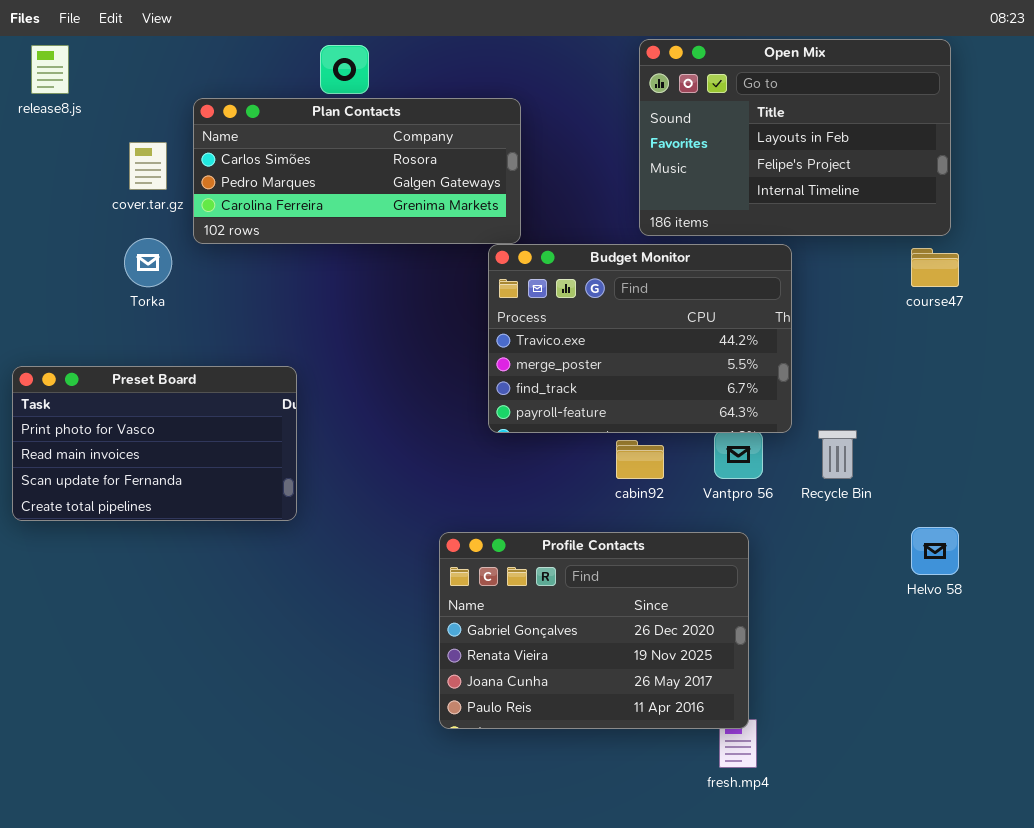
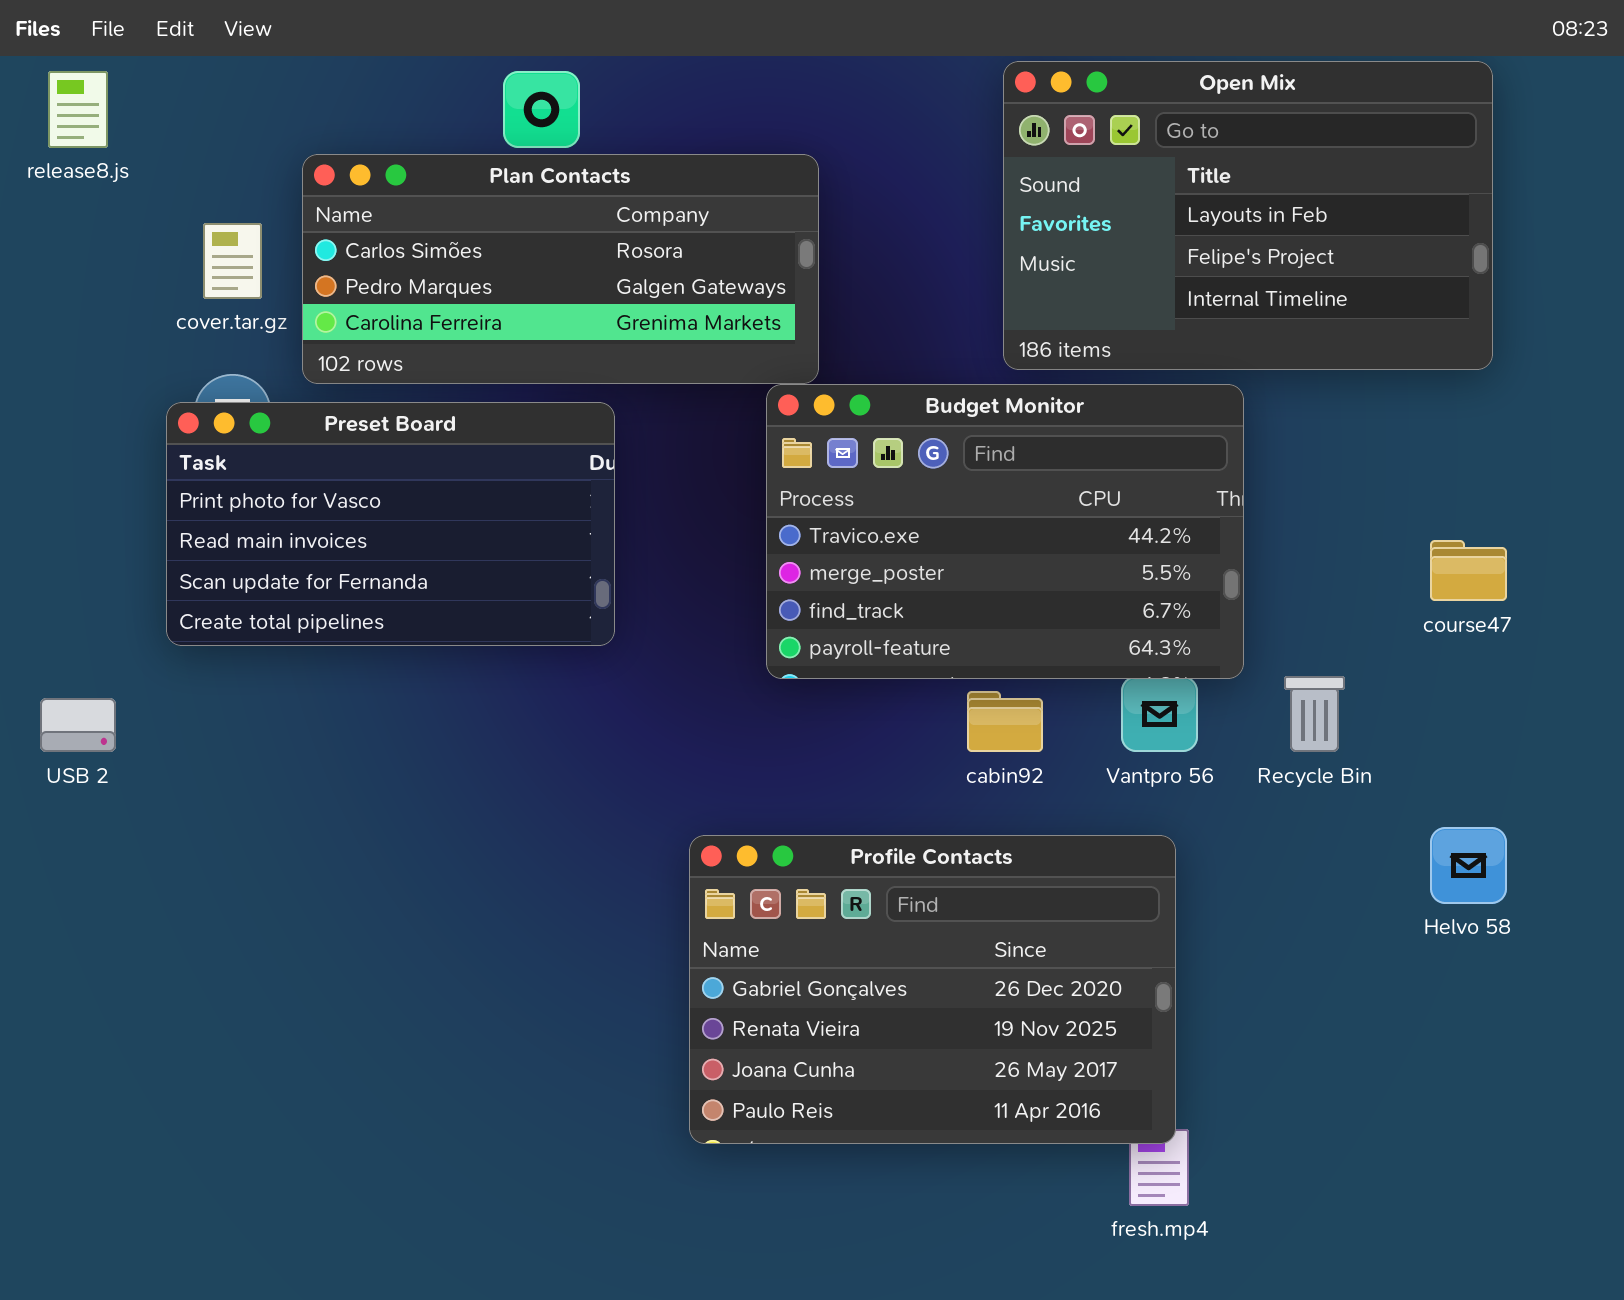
course47: [911,248,959,287] -> [1430,540,1507,601], moved
Preset Board: [12,366,297,521] -> [166,402,615,646], moved

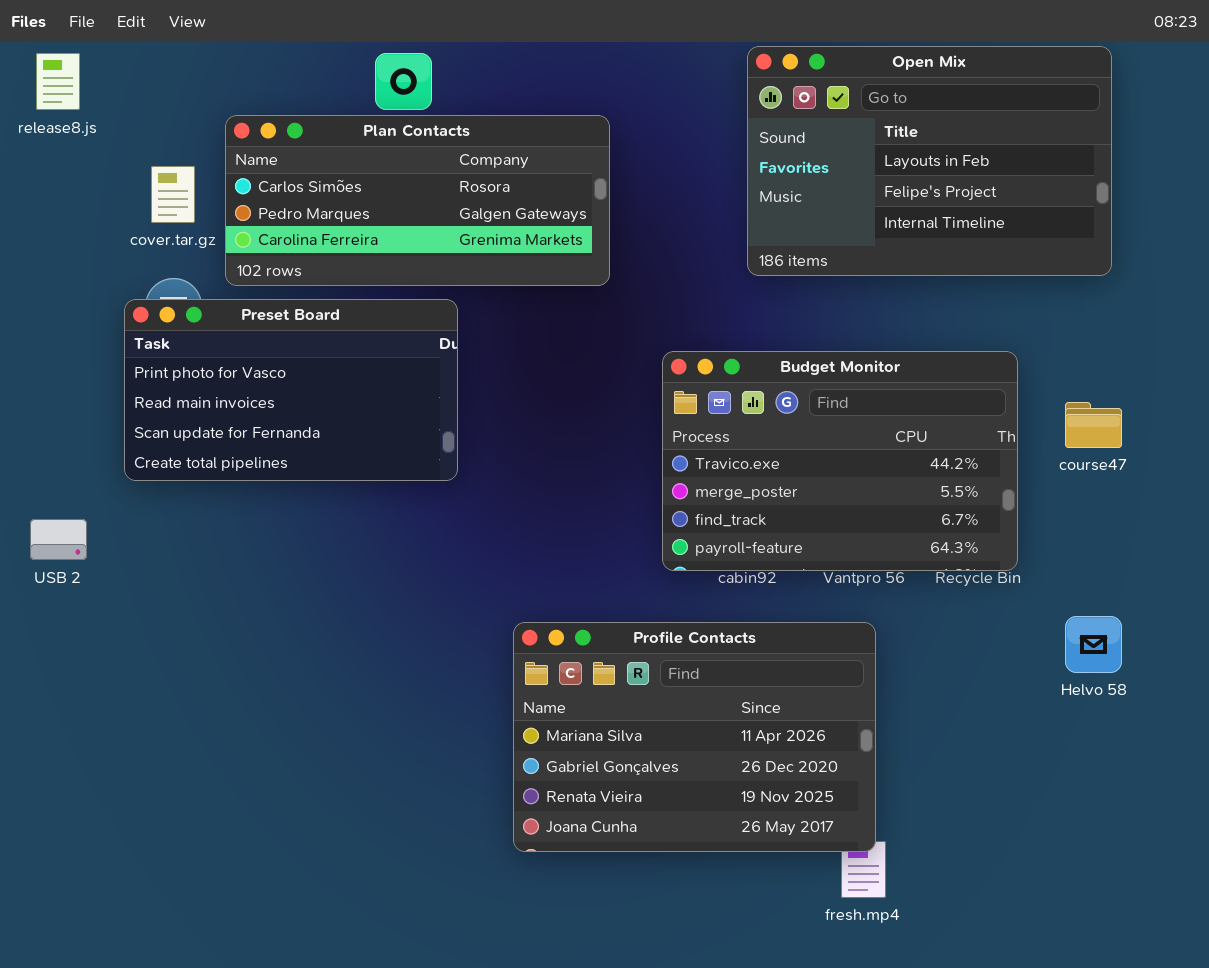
Budget Monitor: [766,384,1244,679] -> [662,351,1018,571], moved
Profile Contacts: [689,835,1176,1144] -> [513,622,876,852], scrolled up 1 row

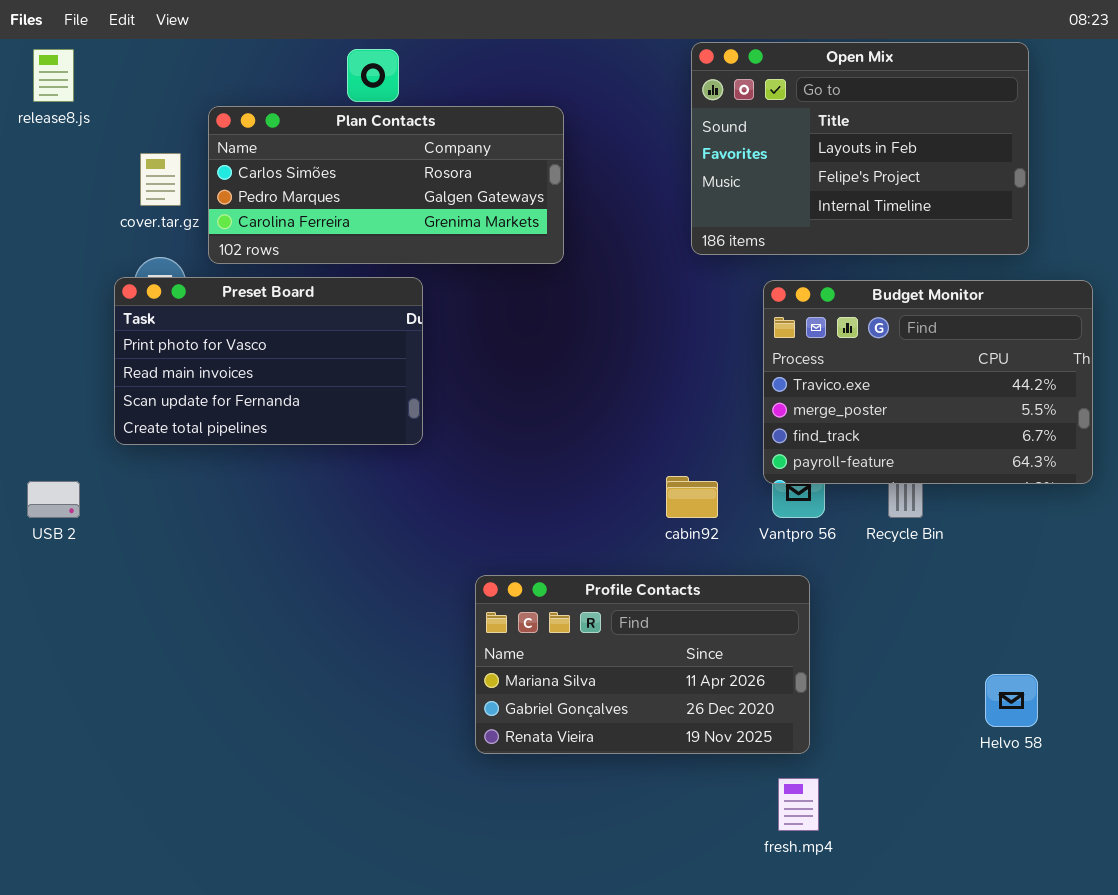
Budget Monitor: [662,351,1018,571] -> [763,280,1093,484], moved
Helvo 58: [1065,616,1122,673] -> [985,674,1038,727], moved
Profile Contacts: [513,622,876,852] -> [475,575,810,754], resized

